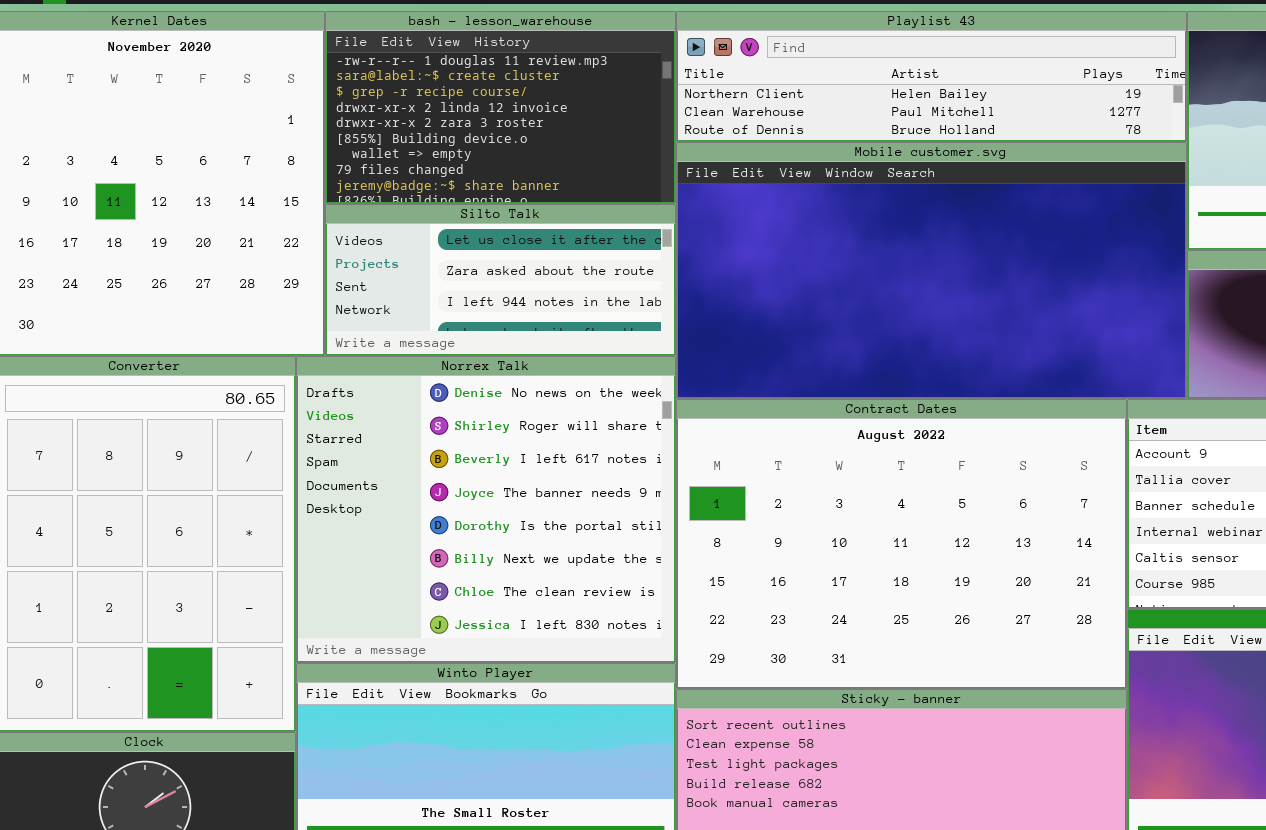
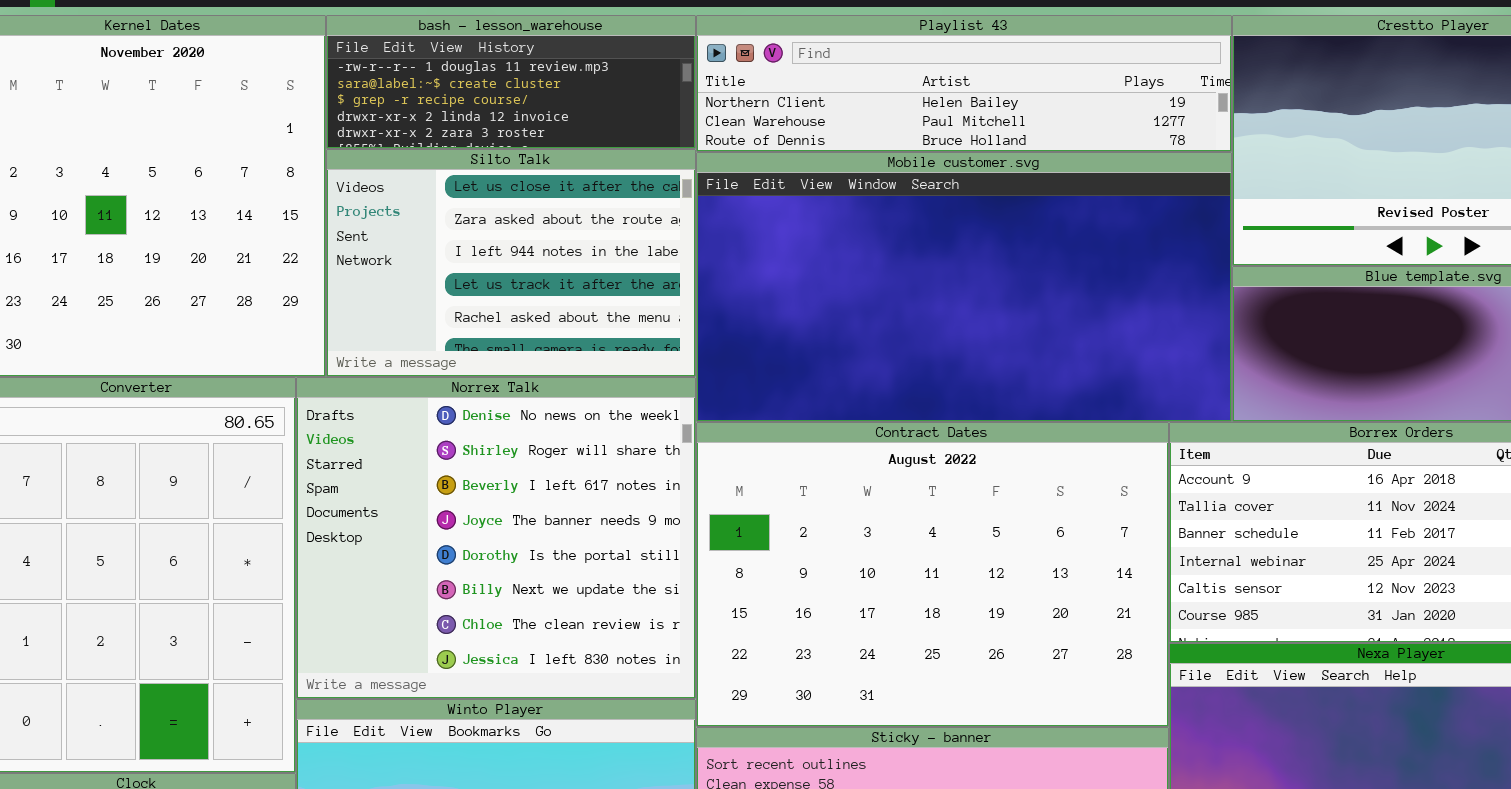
bash - lesson_warehouse: [325,11,676,204] -> [326,15,696,149], resized
Silto Talk: [325,204,676,356] -> [326,149,696,377], resized

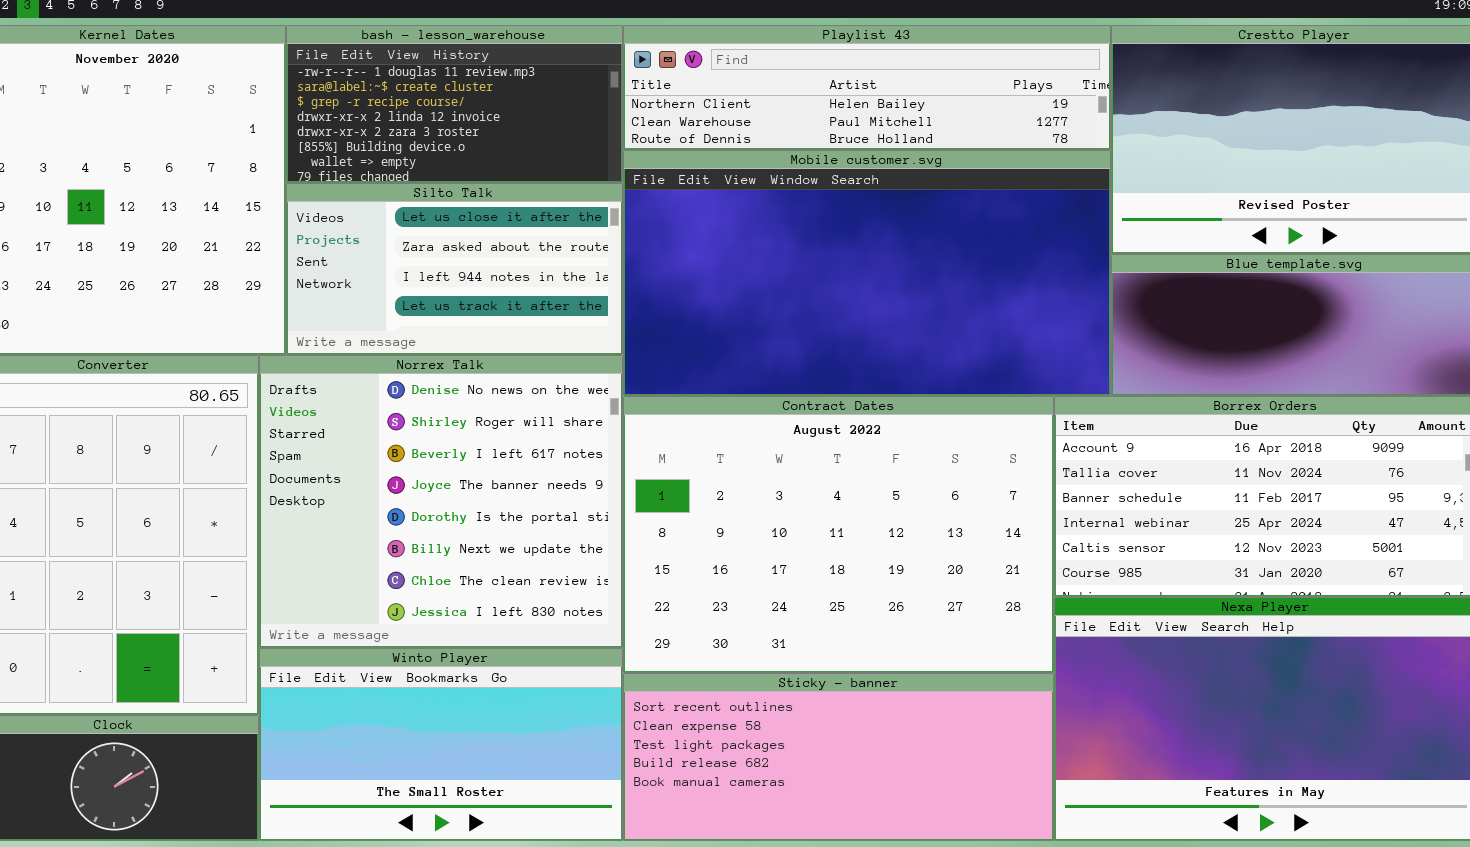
bash - lesson_warehouse: [326,15,696,149] -> [286,25,623,183], resized
Silto Talk: [326,149,696,377] -> [286,183,623,355], resized

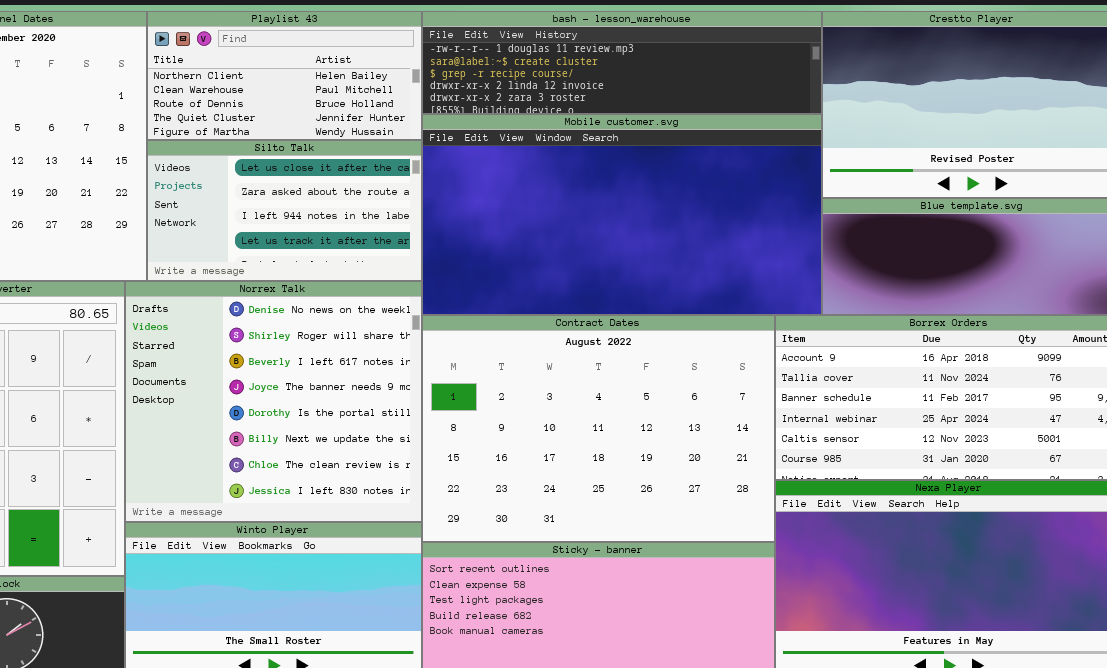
bash - lesson_warehouse: [286,25,623,183] -> [422,11,822,114], moved, resized
Playlist 43: [623,25,1111,150] -> [147,11,422,140], moved, resized

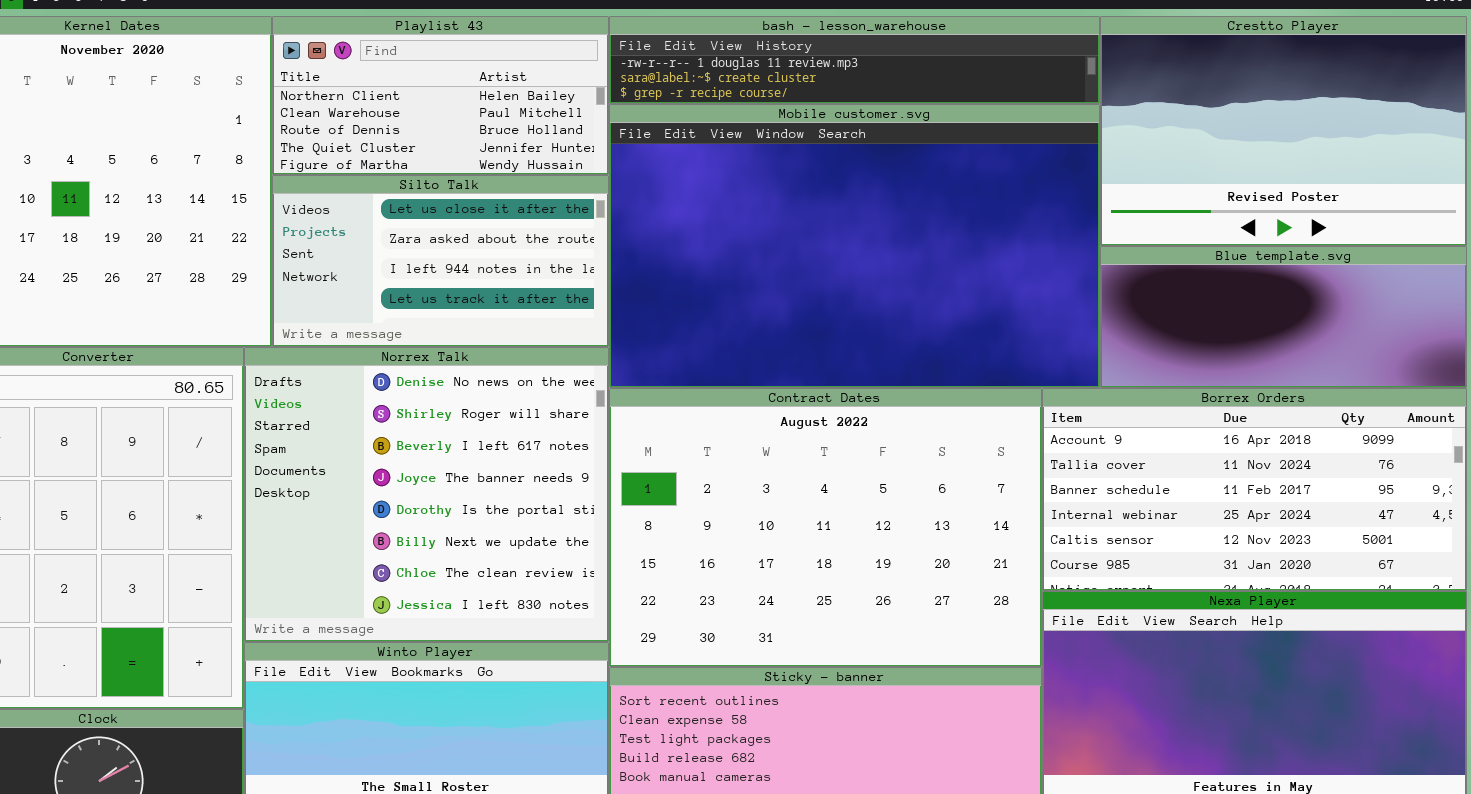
bash - lesson_warehouse: [422,11,822,114] -> [609,16,1100,104], resized
Mobile customer.svg: [422,114,822,315] -> [609,104,1100,388], resized

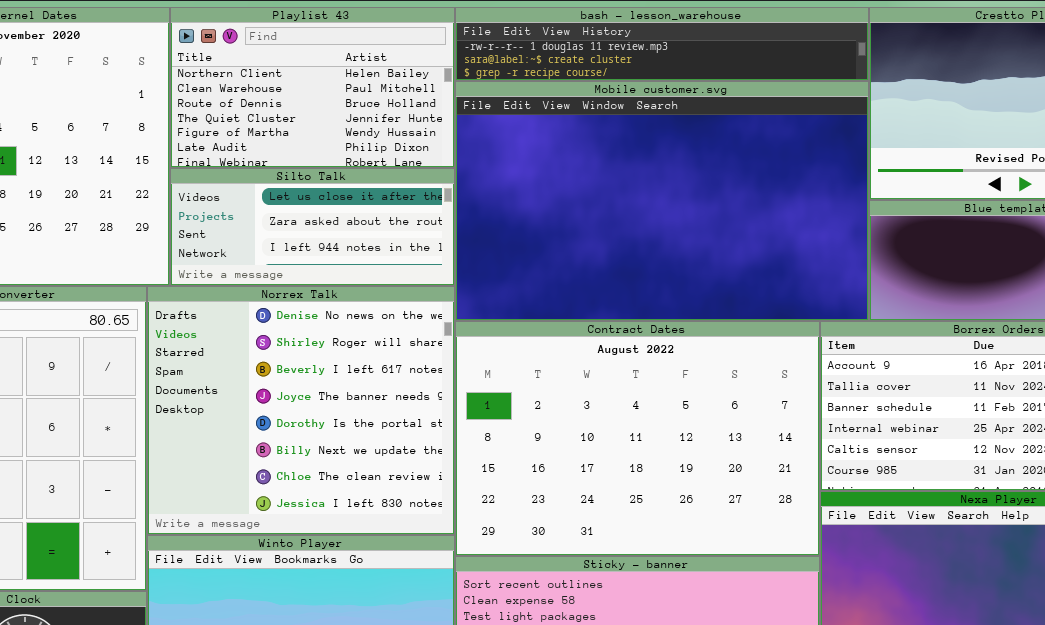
Playlist 43: [272,16,609,175] -> [170,7,455,168], resized
Silto Talk: [272,175,609,347] -> [170,168,455,286], resized

